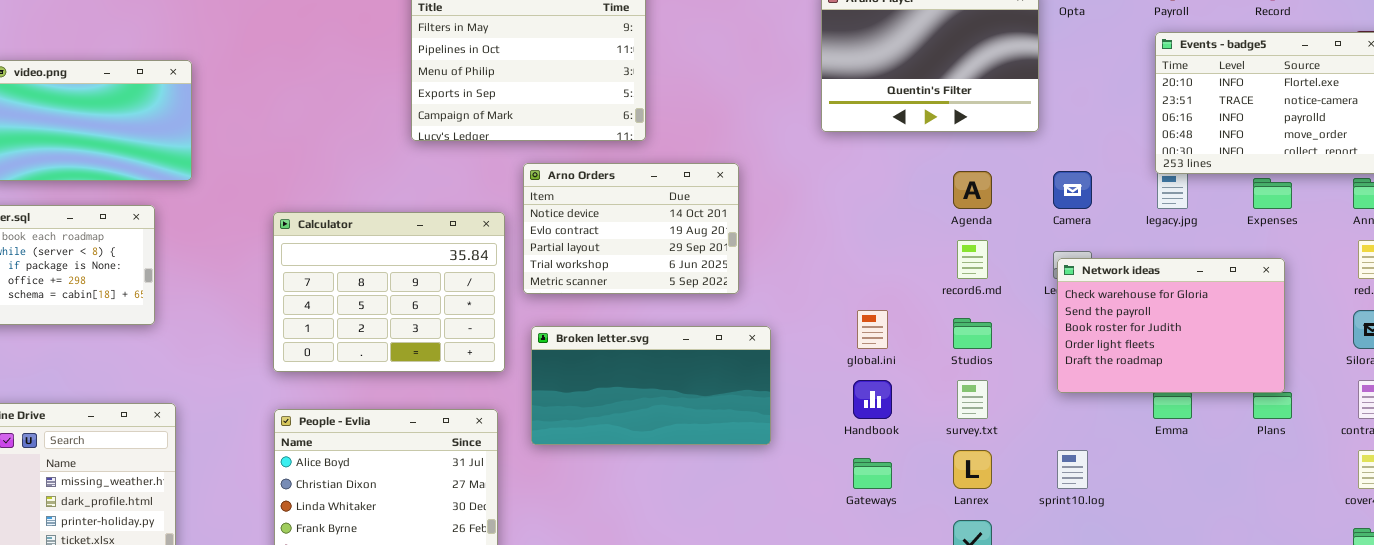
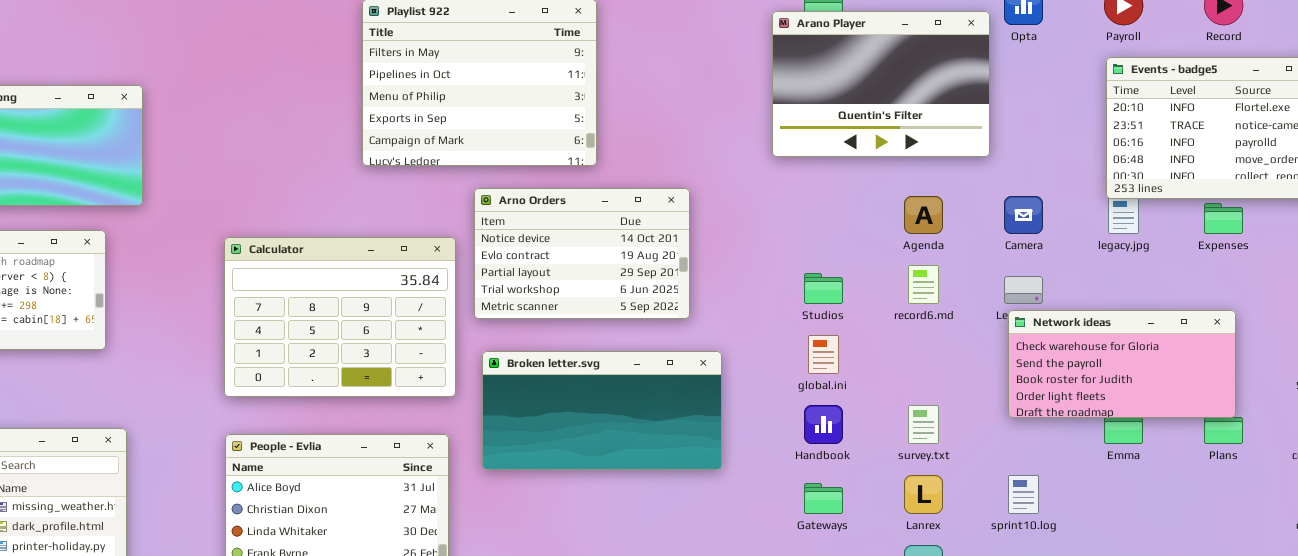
Network ideas: [1057,258,1285,393] -> [1008,310,1236,418], resized
Studios: [953,318,992,349] -> [804,273,843,304], moved

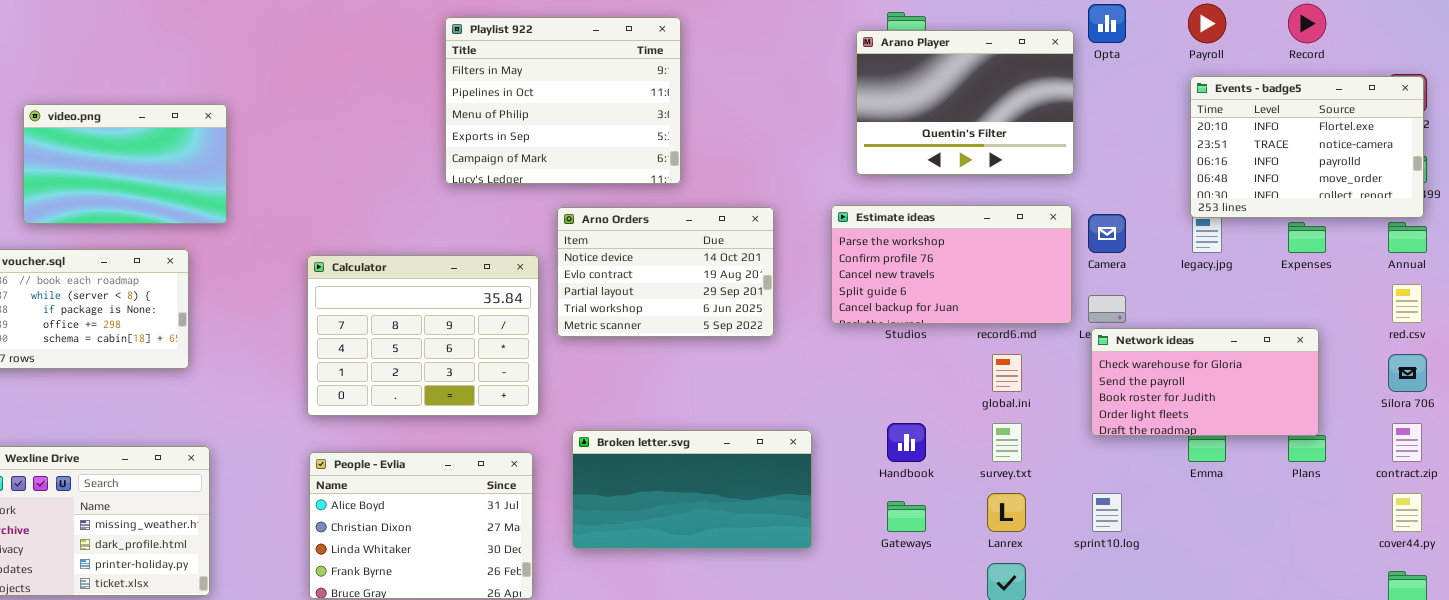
Estimate ideas: none -> [831,205,1072,324], opened
global.ini: [808,335,839,374] -> [992,354,1022,392], moved
Broken letter.svg: [482,351,722,470] -> [572,430,812,549], moved

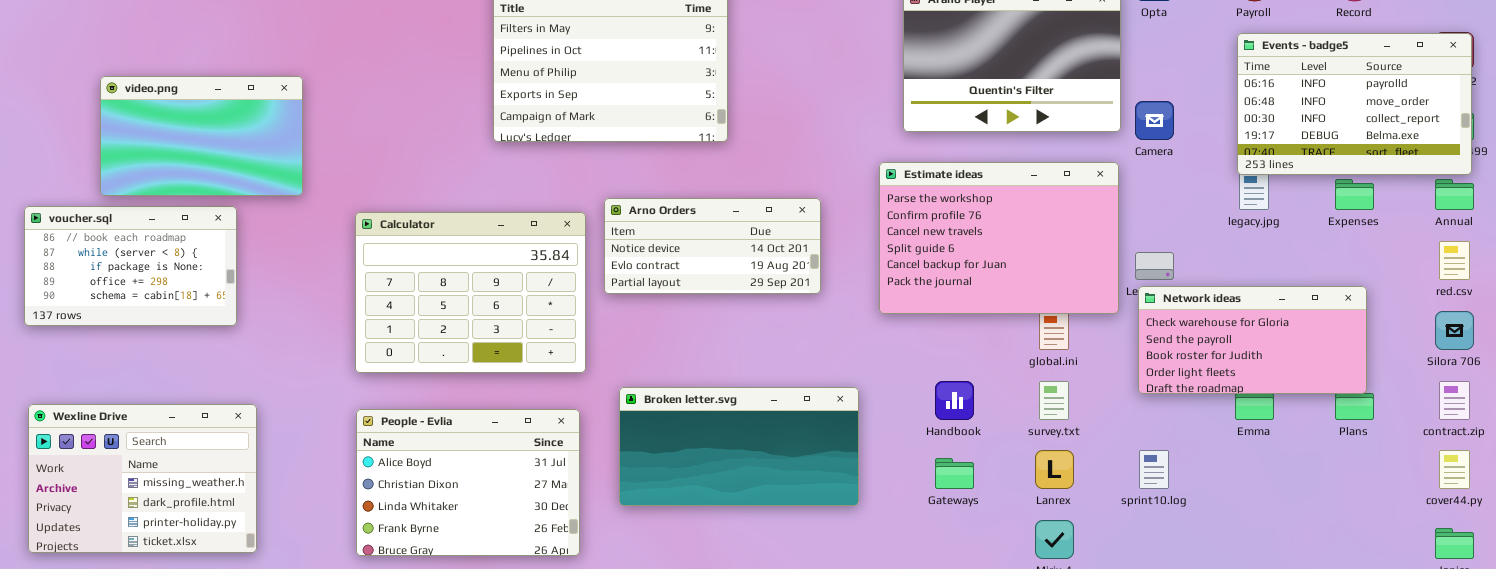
Events - badge5: [1190,76,1424,218] -> [1237,33,1472,175], scrolled down 2 rows
video.png: [23,104,227,224] -> [100,76,303,196], moved
Estimate ideas: [831,205,1072,324] -> [879,162,1119,314], resized
Arno Orders: [557,207,774,337] -> [604,198,821,294], resized
Camera: [1088,214,1126,253] -> [1135,101,1174,140], moved

